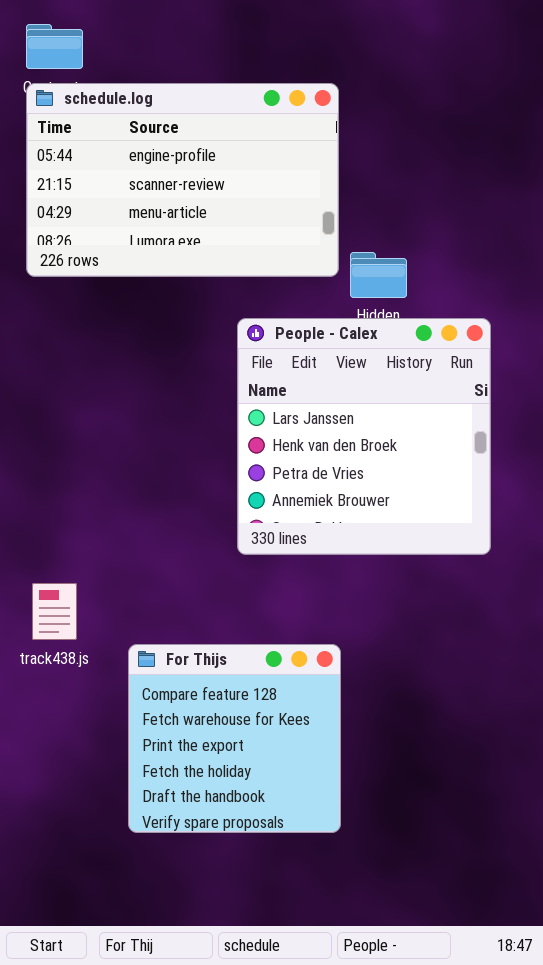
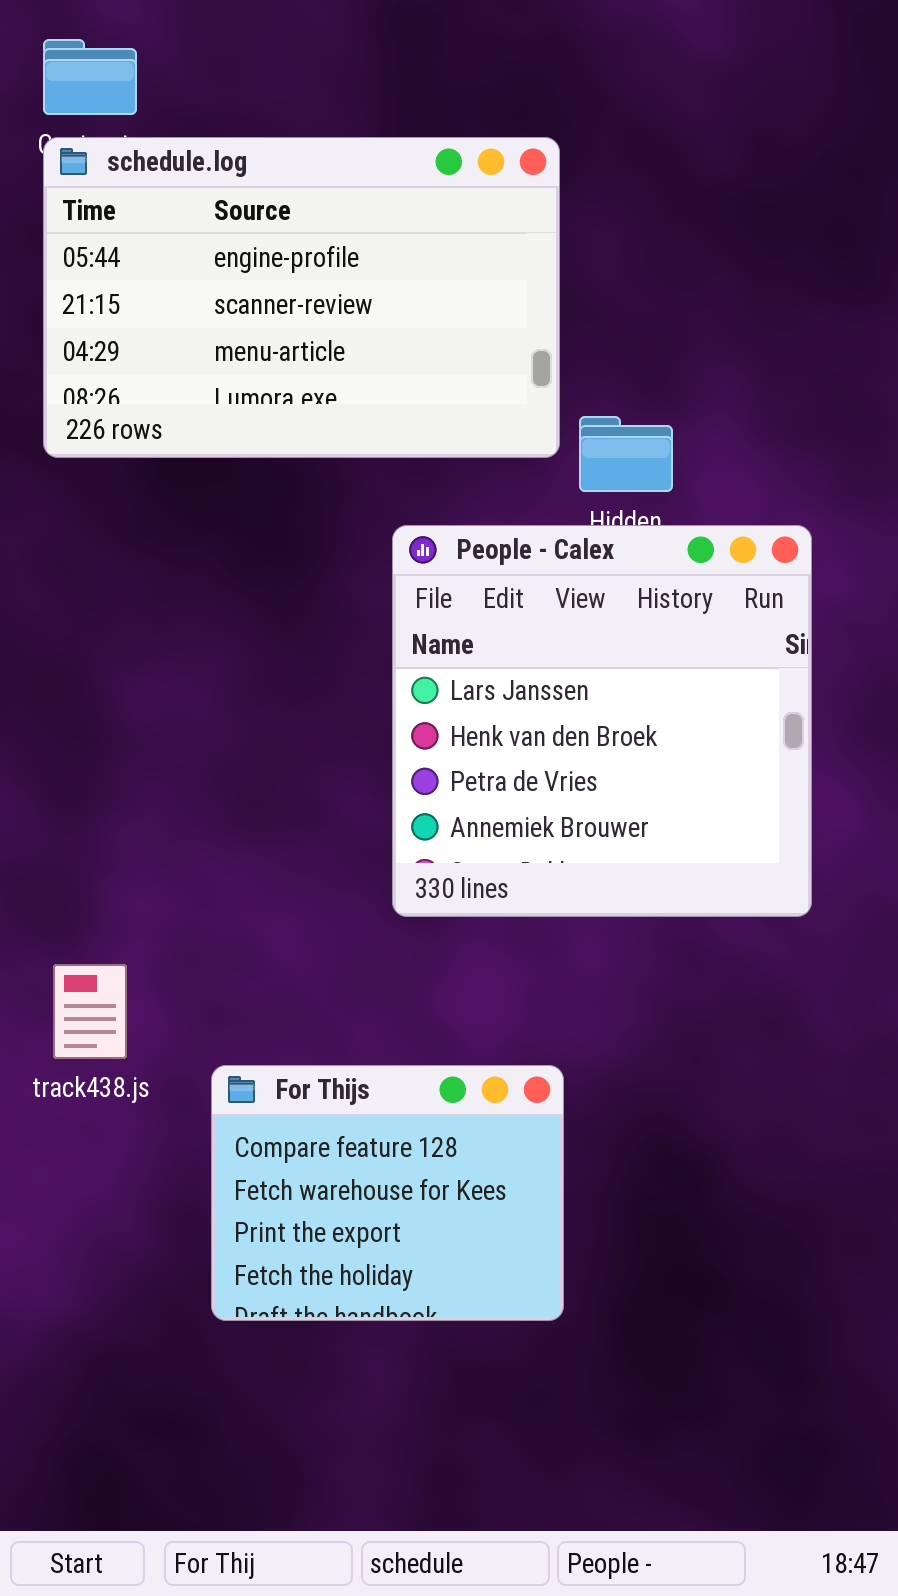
For Thijs: [128,644,341,833] -> [211,1065,564,1321], resized

